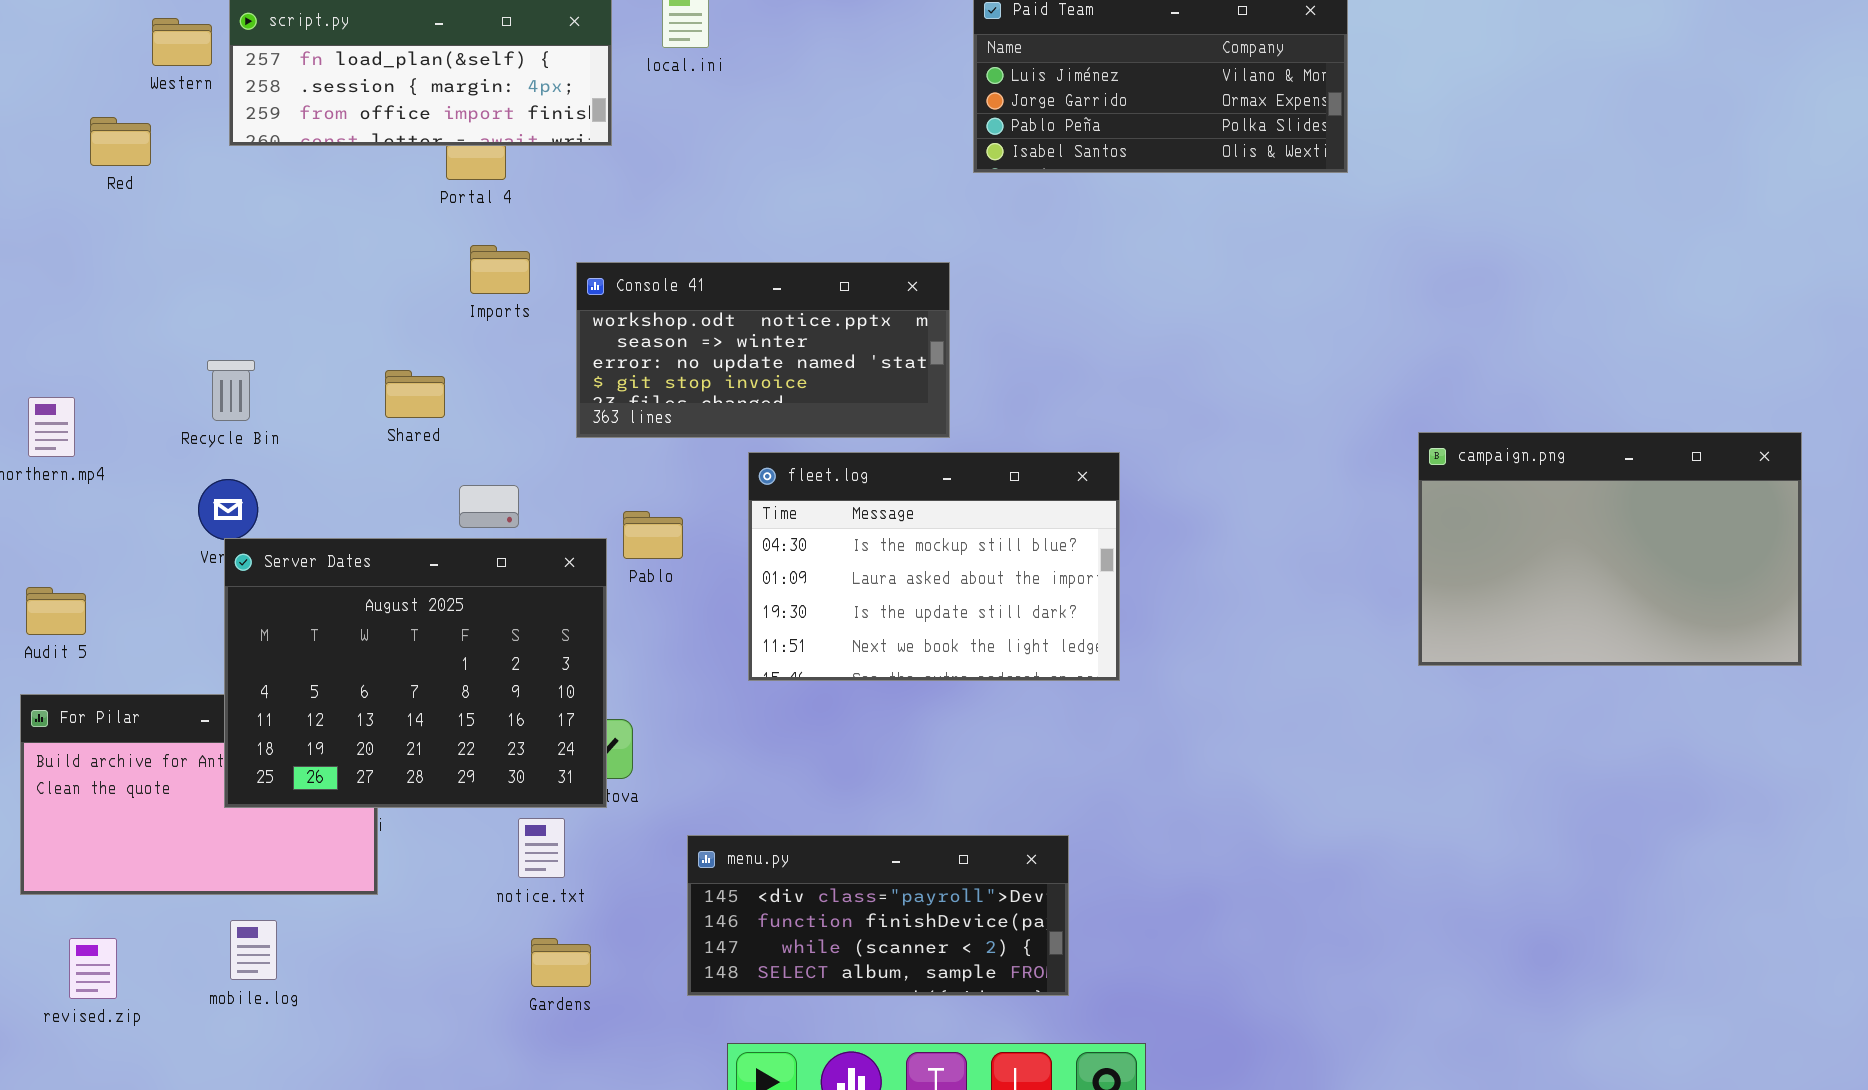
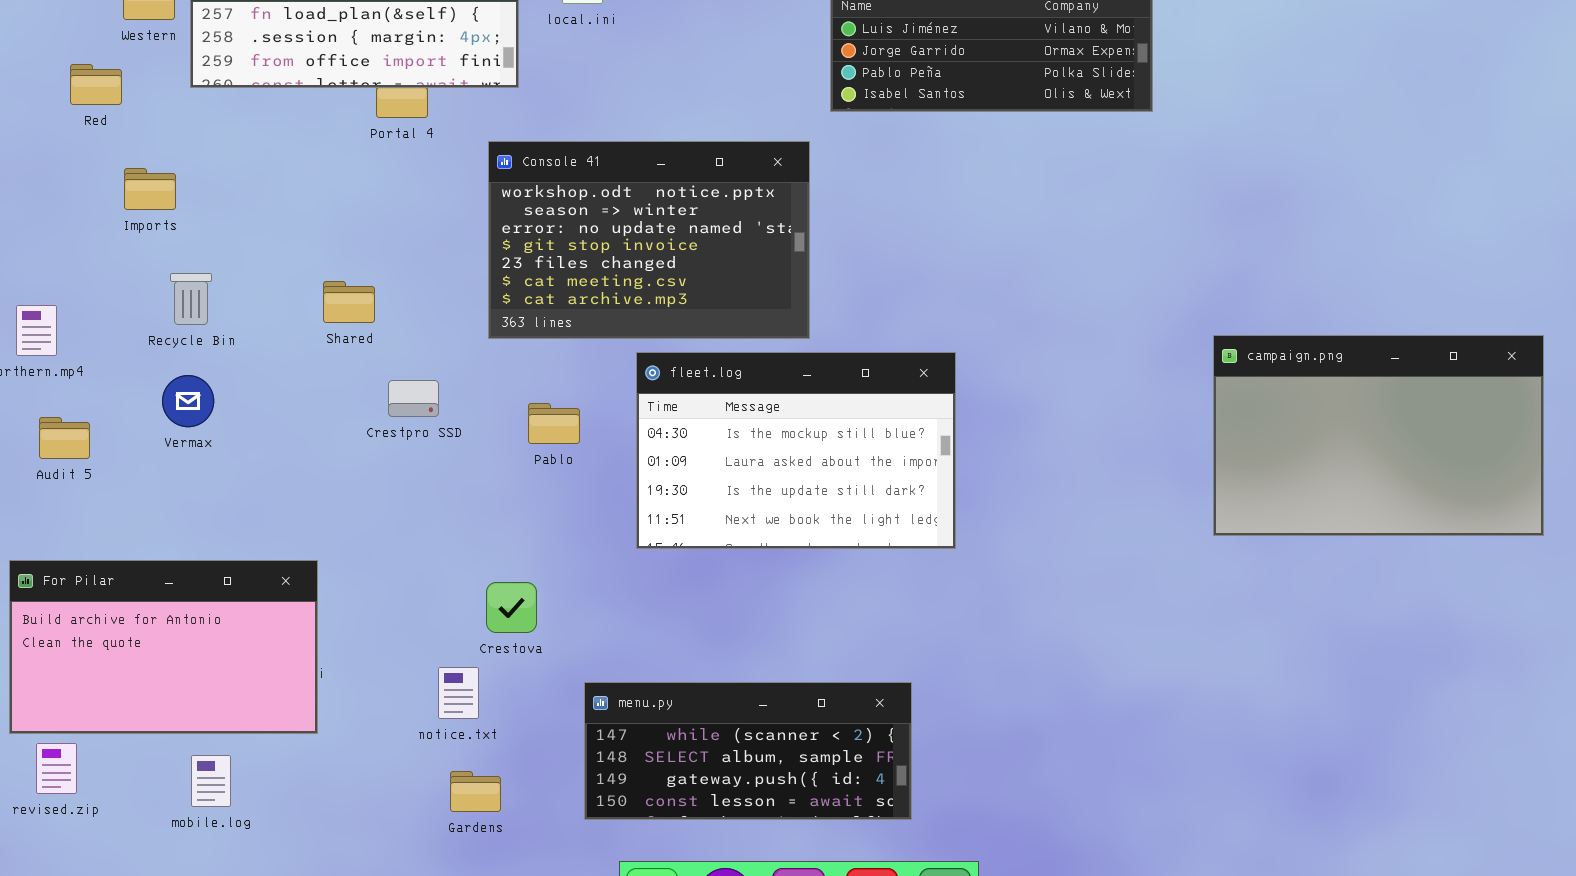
Imports: [470,245,530,294] -> [124,168,176,210], moved
Console 41: [576,262,950,438] -> [488,141,810,339], resized
Server Dates: [224,538,607,808] -> none, closed
Audit 5: [26,587,86,635] -> [39,417,90,459], moved
menu.py: [687,835,1069,996] -> [584,682,912,820], scrolled down 2 rows
revised.zip: [69,938,117,999] -> [36,743,77,794], moved

